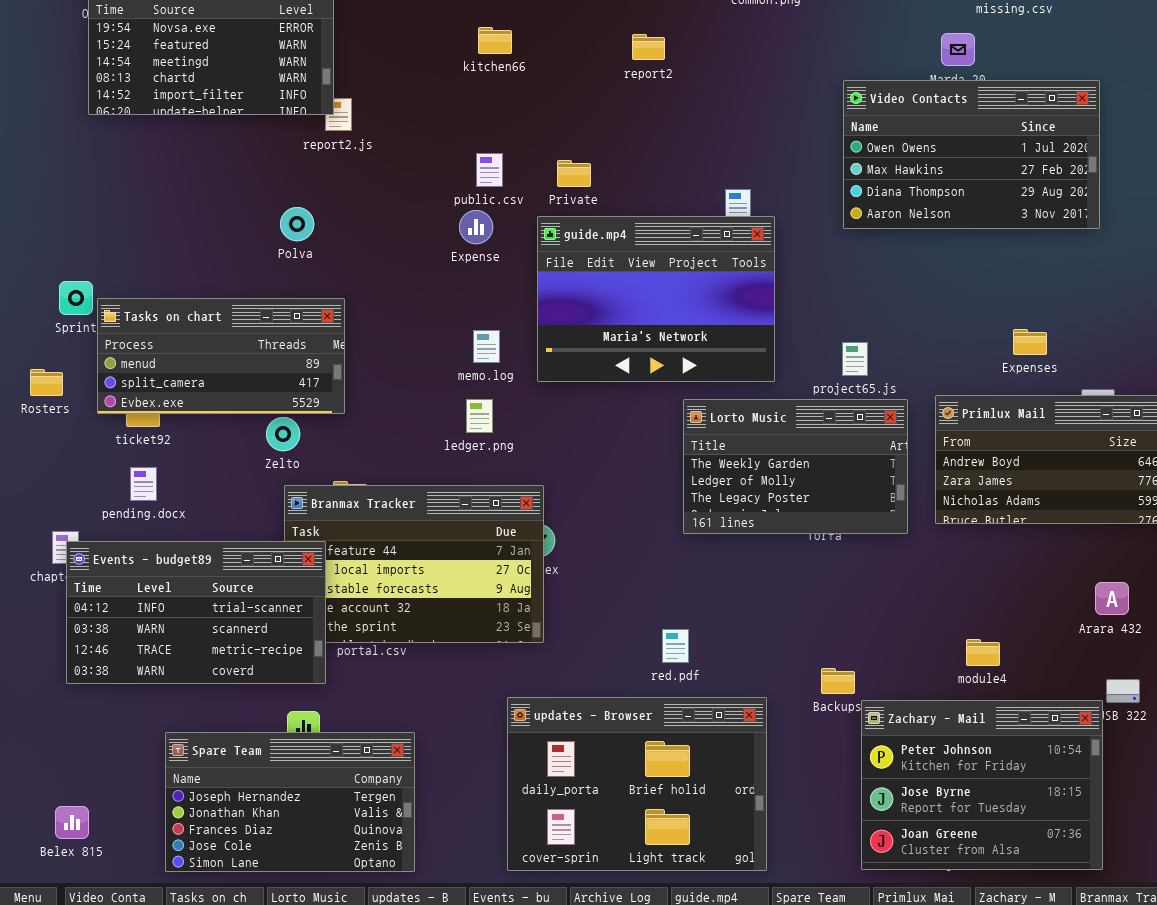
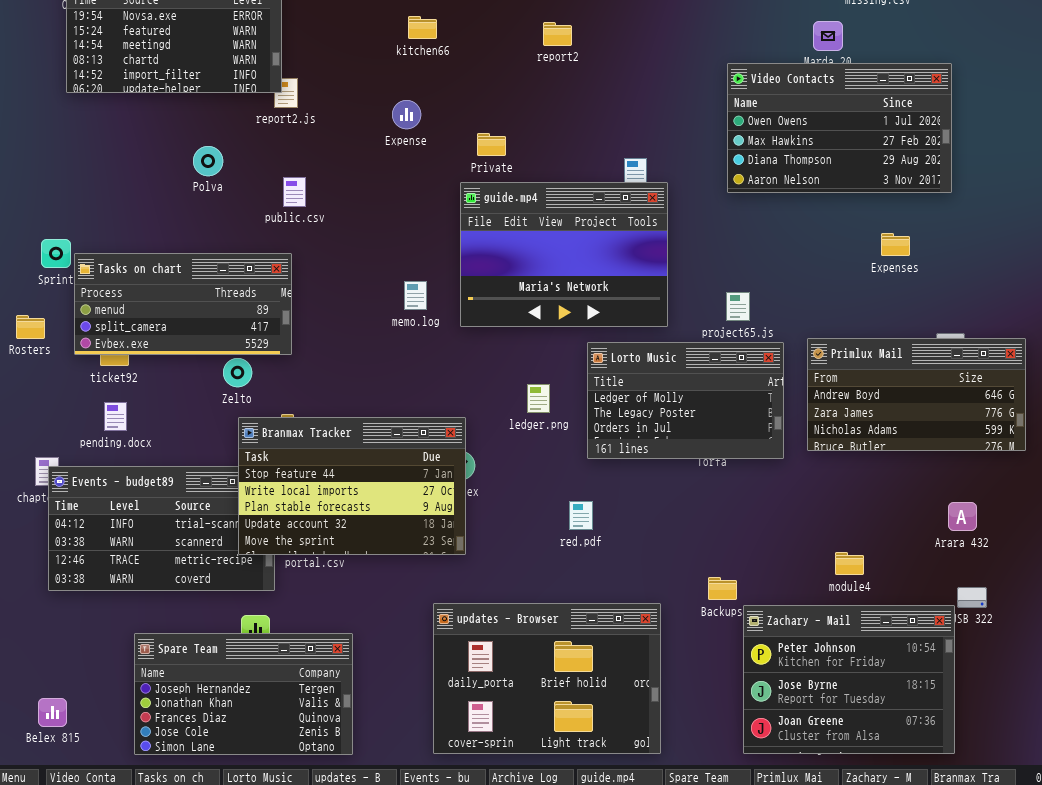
public.csv: [476,153,503,187] -> [283,177,306,207], moved
Polva: [280,207,314,241] -> [193,146,223,176], moved
Expense: [459,210,493,244] -> [392,100,421,129], moved
Expenses: [1013,329,1047,355] -> [881,233,910,256], moved
ledger.png: [466,399,493,433] -> [527,384,550,413], moved
Lorto Music: [683,399,908,534] -> [587,342,784,459], scrolled down 1 row
Branmax Tracker: [284,485,544,643] -> [238,417,466,555], raised
red.pdf: [662,629,689,663] -> [569,501,593,530], moved

